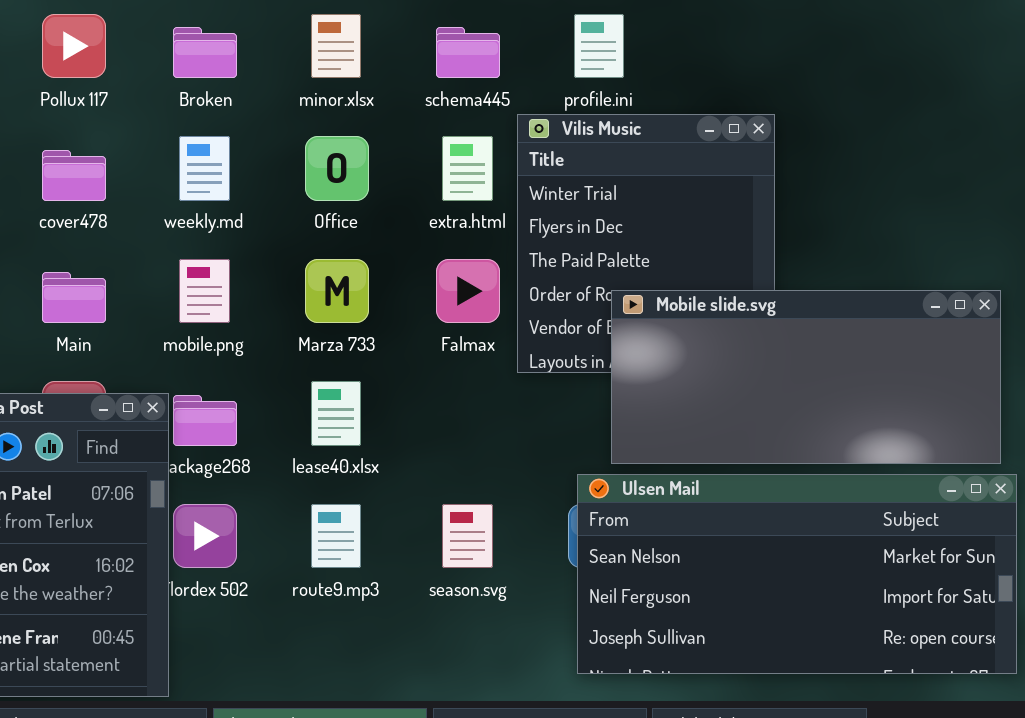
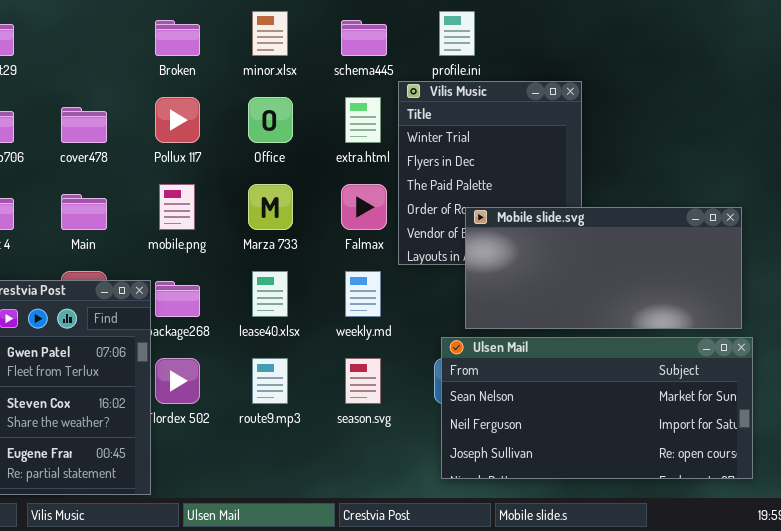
Pollux 117: [42,14,106,78] -> [155,97,200,143], moved
weekly.md: [179,136,230,201] -> [345,271,381,317], moved

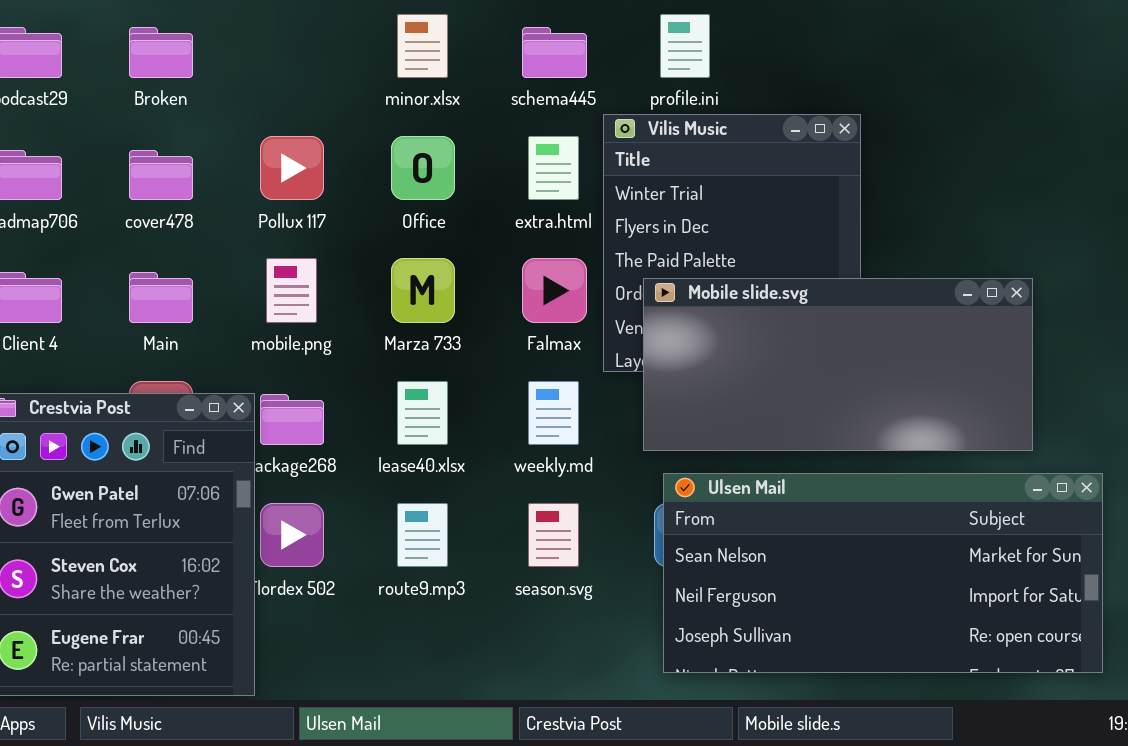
Broken: [155,20,200,56] -> [129,27,193,78], moved
Mobile slide.svg: [465,207,742,329] -> [643,278,1033,451], moved

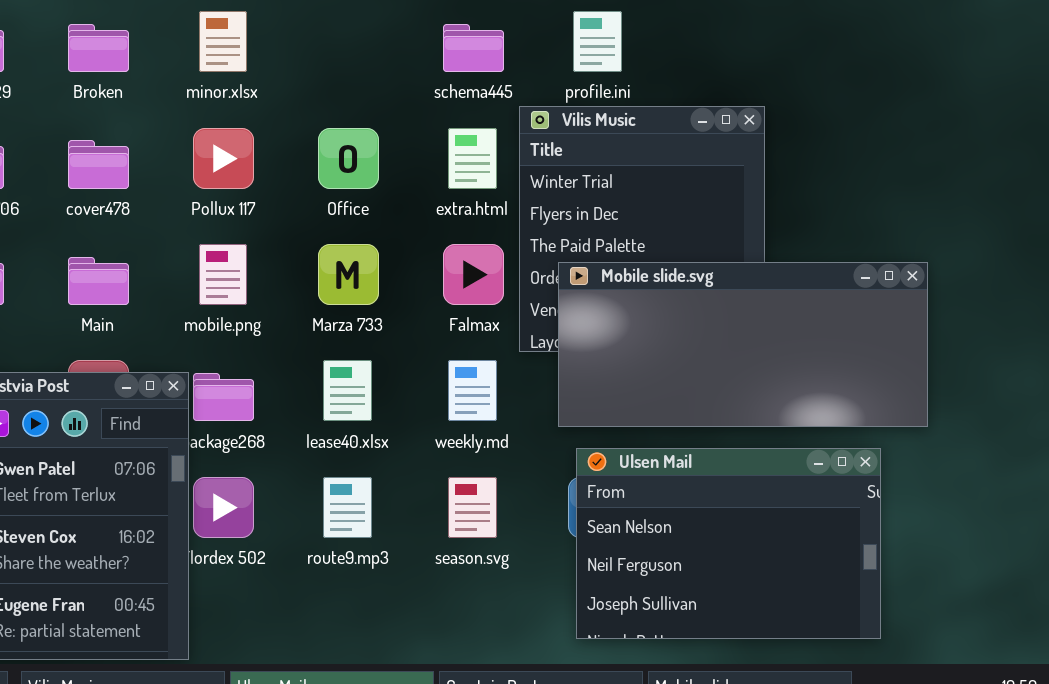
minor.xlsx: [397,14,448,78] -> [199,11,247,72], moved
Ulsen Mail: [663,473,1103,673] -> [576,448,881,639], resized

